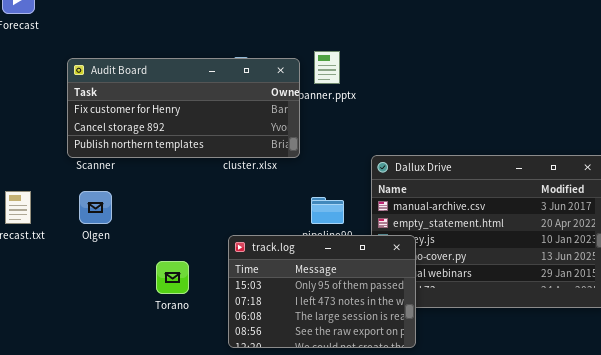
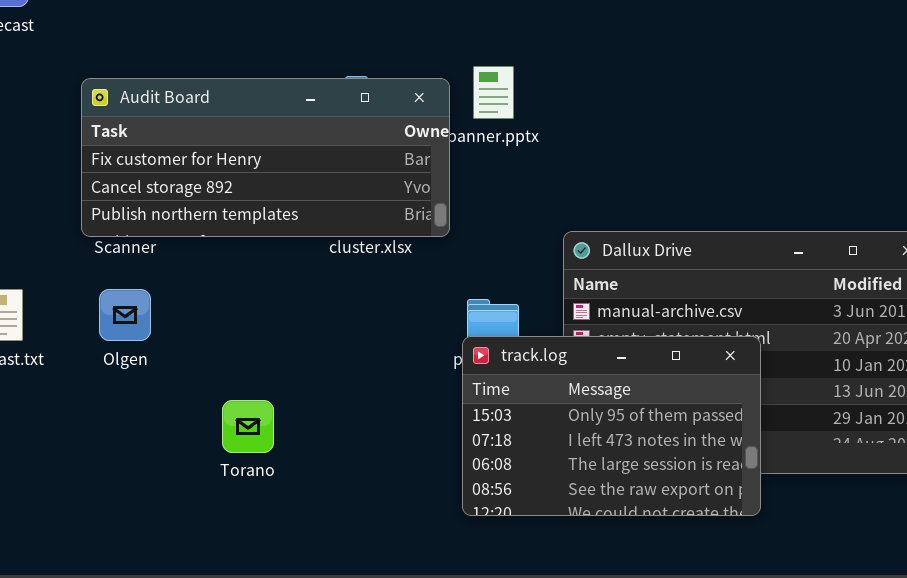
track.log: [228,235,416,348] -> [462,336,761,516], moved

